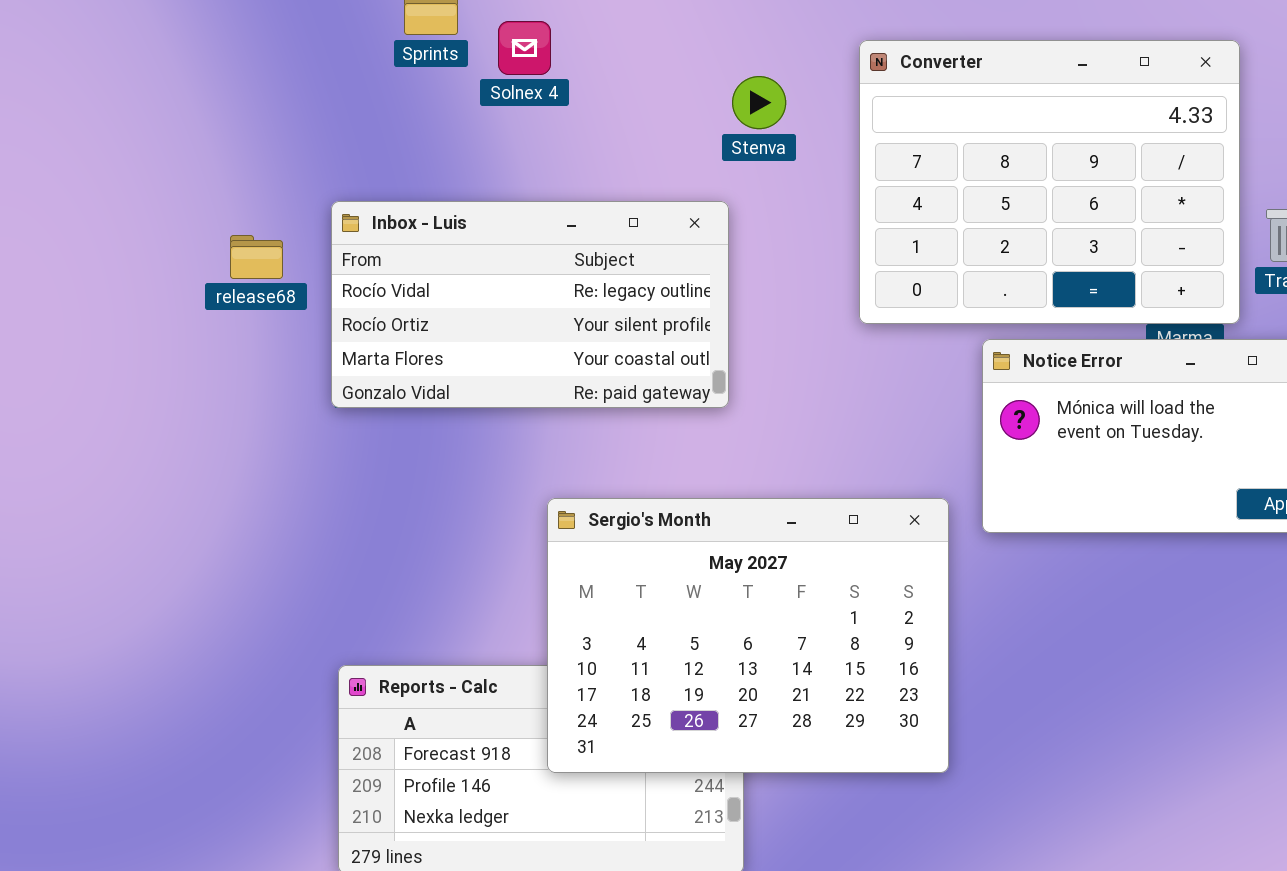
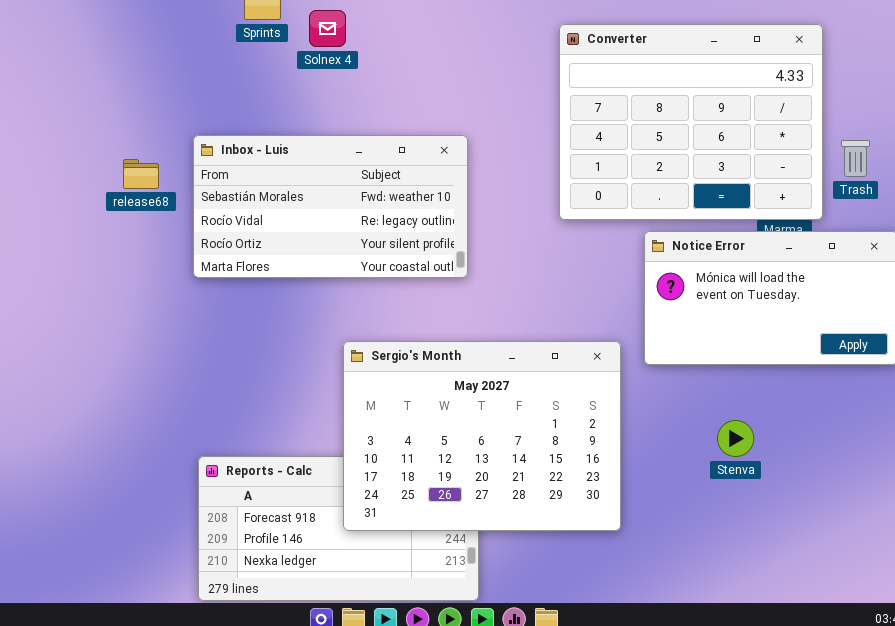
Stenva: [732,76,786,129] -> [717,420,754,457], moved
Inbox - Luis: [331,201,729,408] -> [193,135,468,278], scrolled up 1 row

